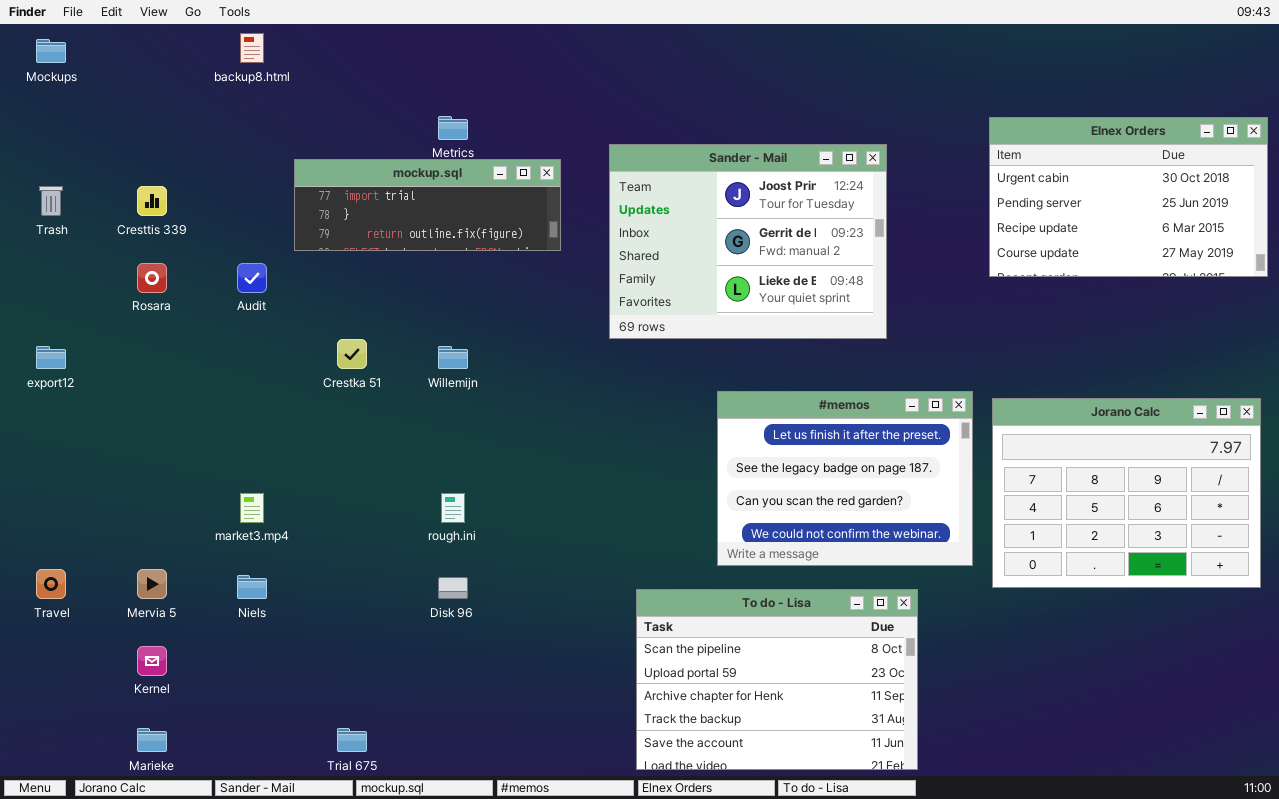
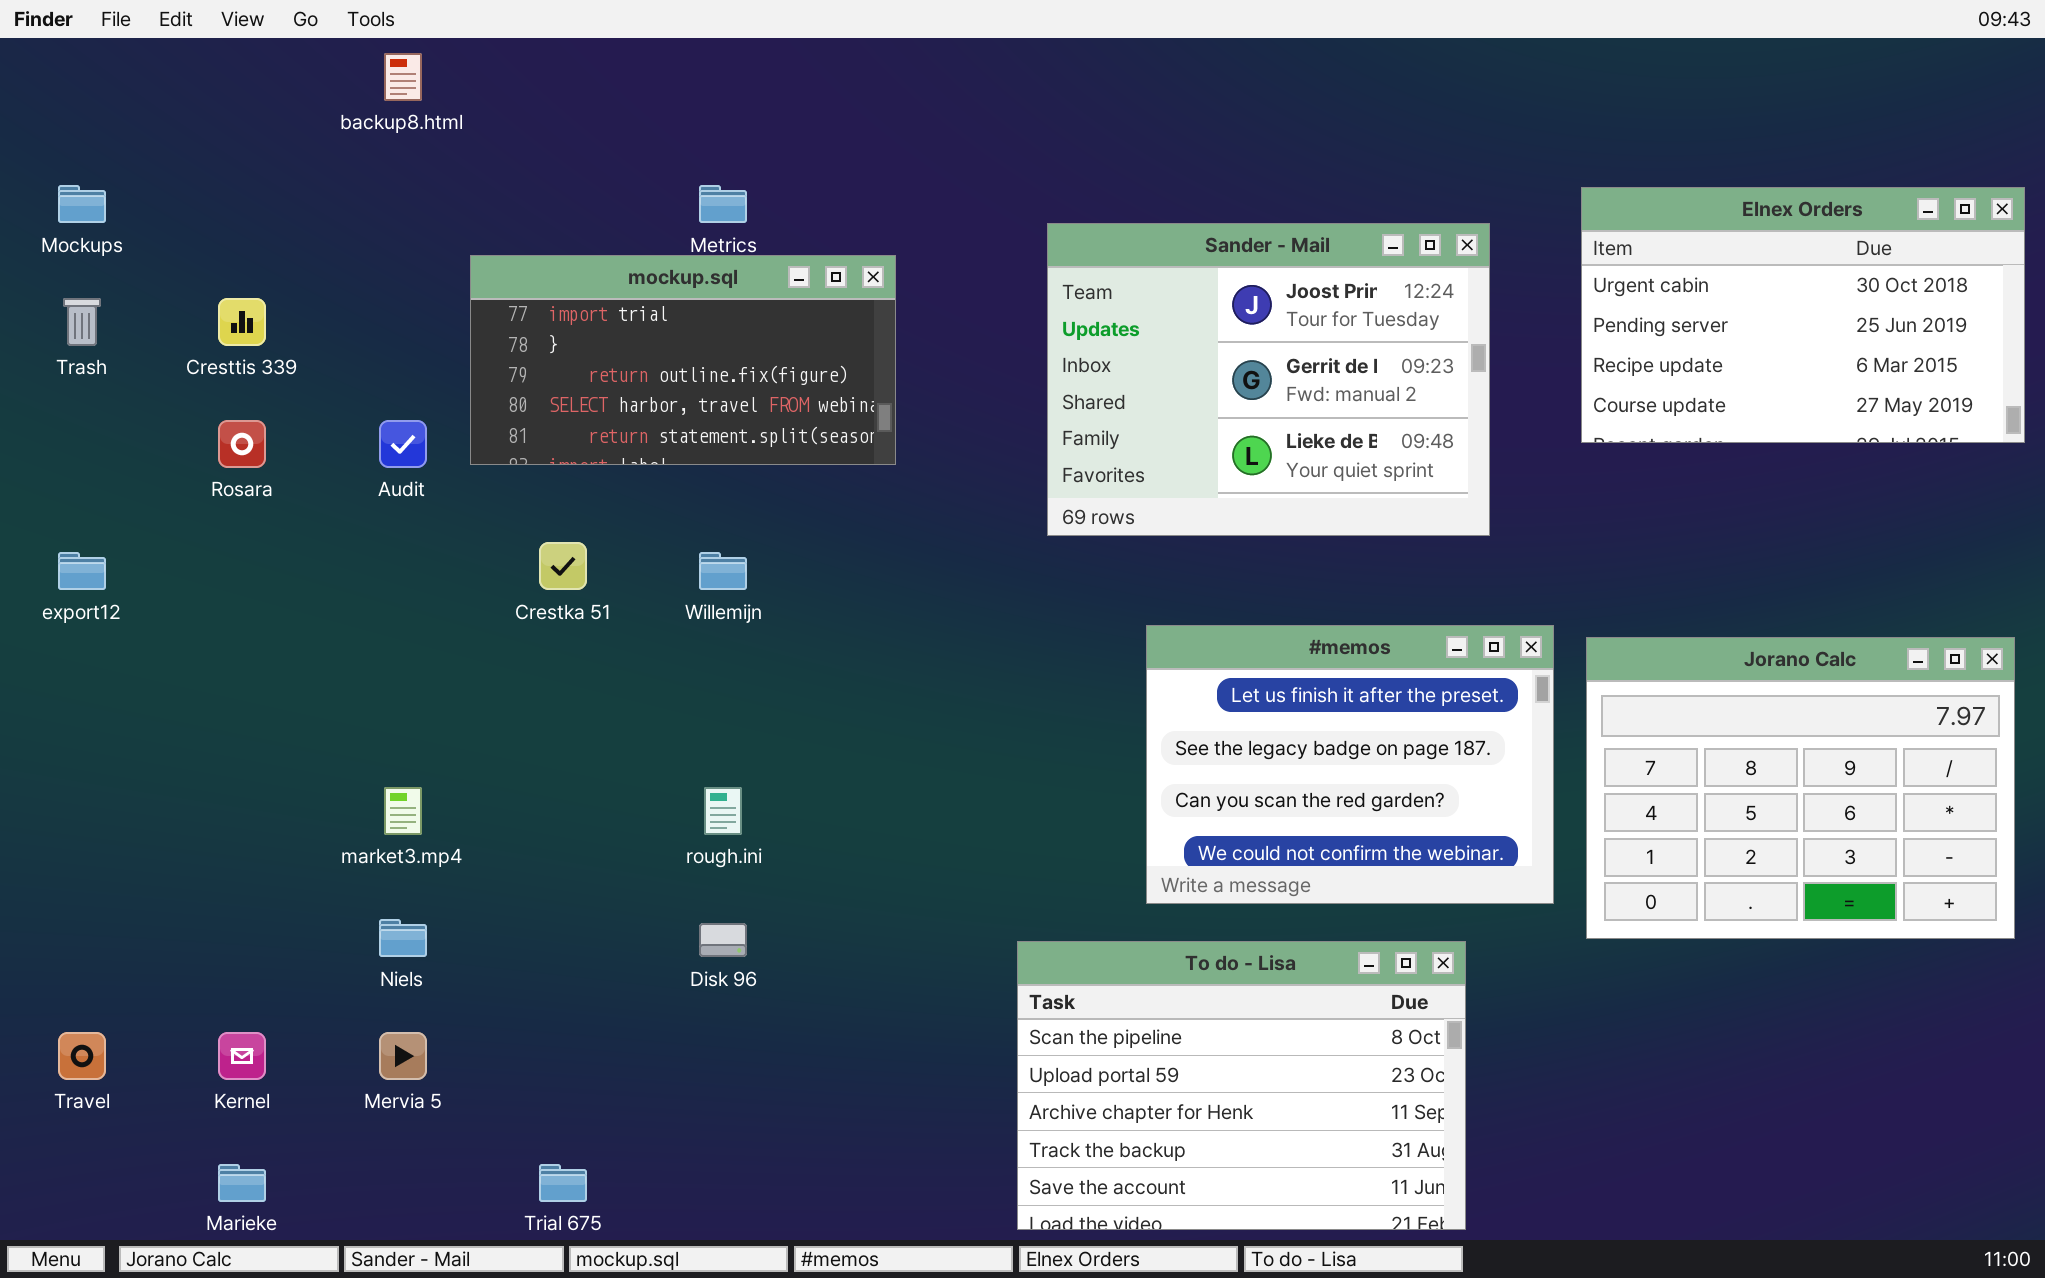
Mockups: [36,39,66,63] -> [58,185,106,223], moved
Sander - Mail: [609,144,887,339] -> [1047,223,1490,536], moved
mockup.sql: [294,159,561,251] -> [470,255,896,465], resized
Travel: [36,569,66,599] -> [58,1032,106,1080], moved
Mervia 5: [137,569,167,599] -> [379,1032,427,1080], moved

